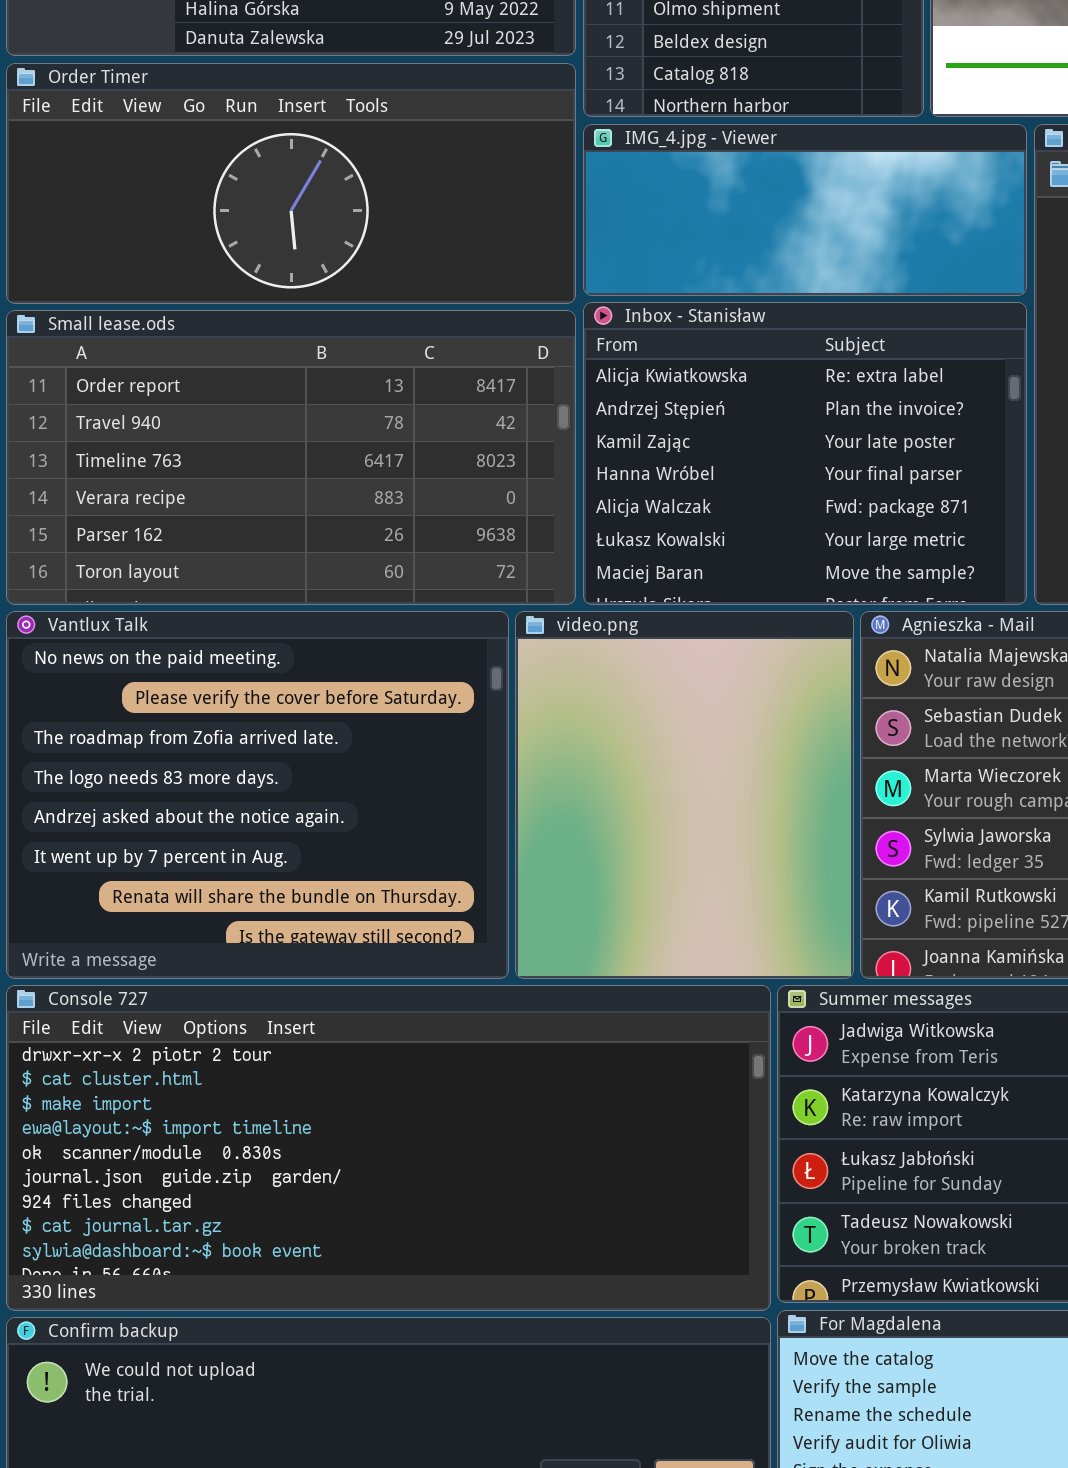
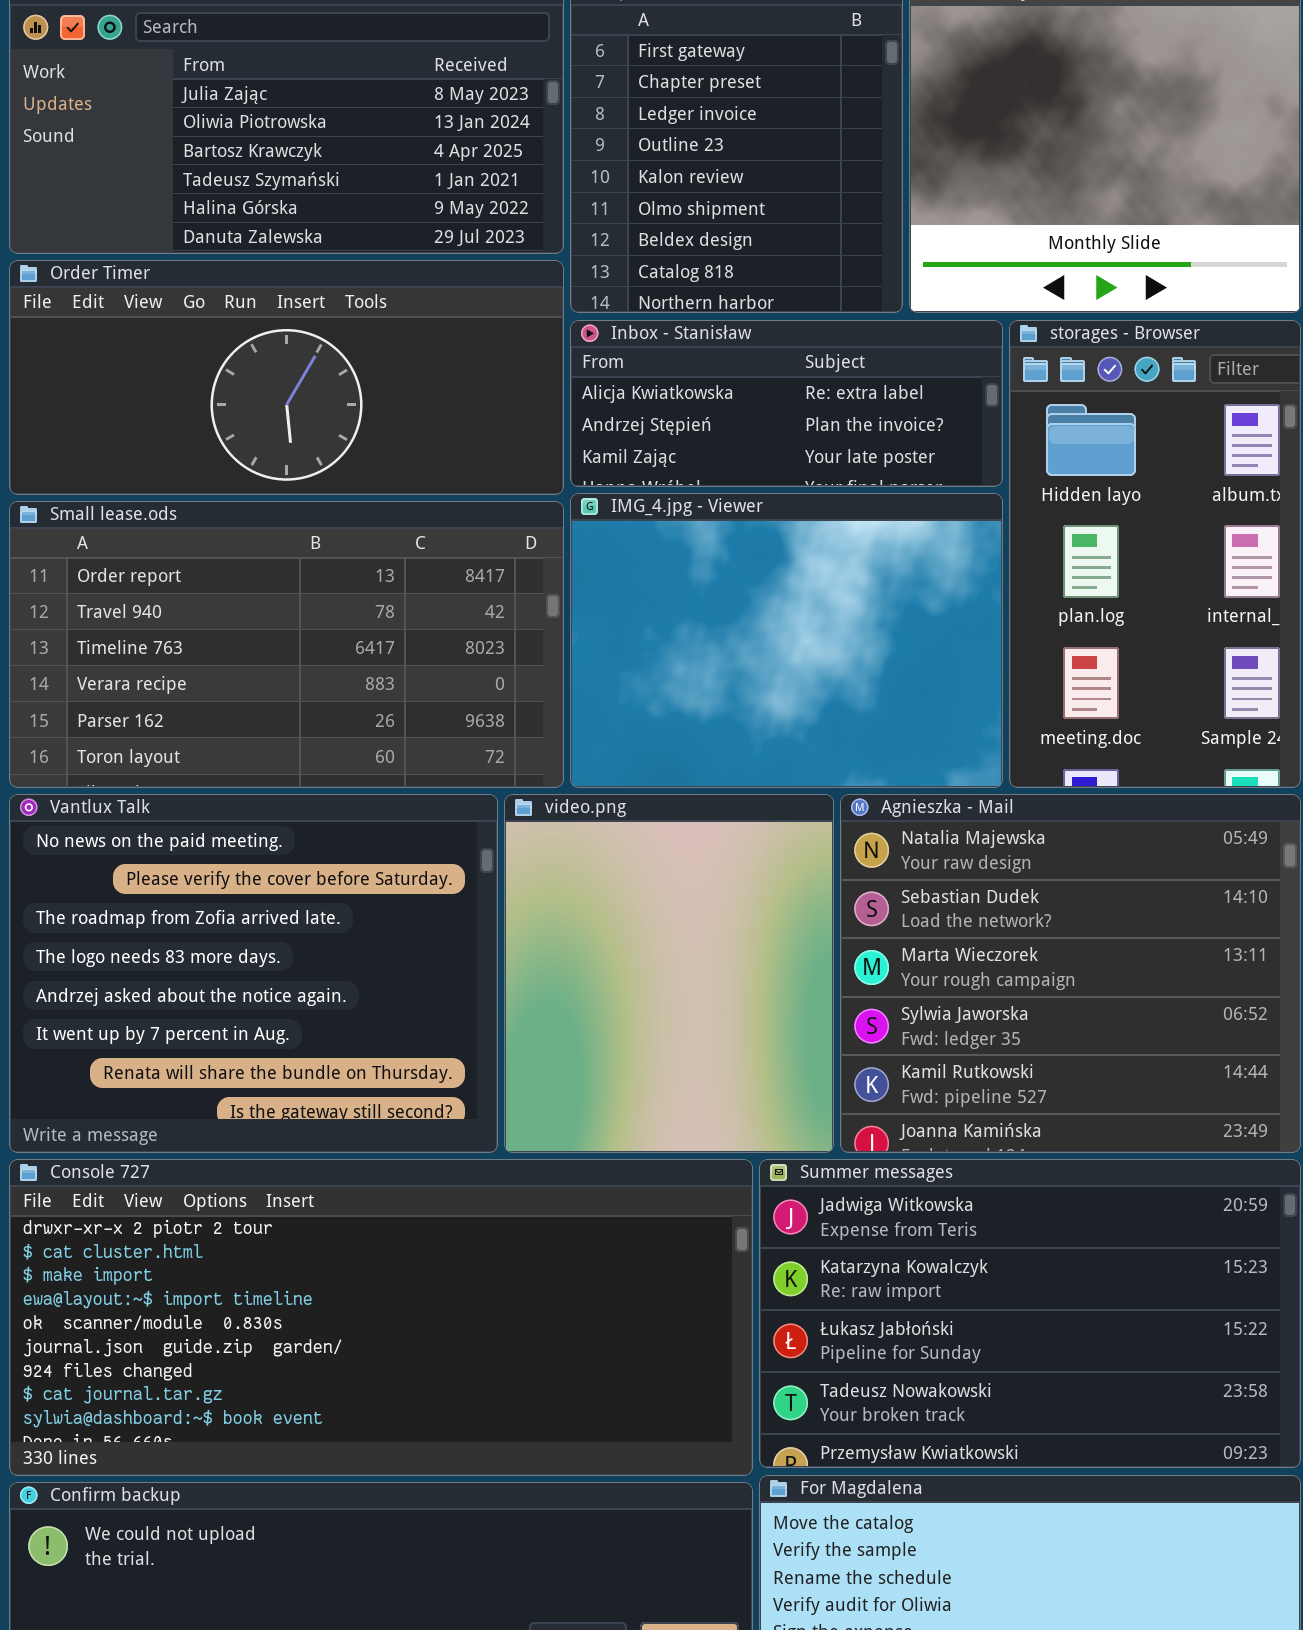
IMG_4.jpg - Viewer: [583,124,1027,296] -> [570,493,1003,788], moved, resized
Inbox - Stanisław: [583,302,1027,605] -> [570,320,1003,487], moved, resized

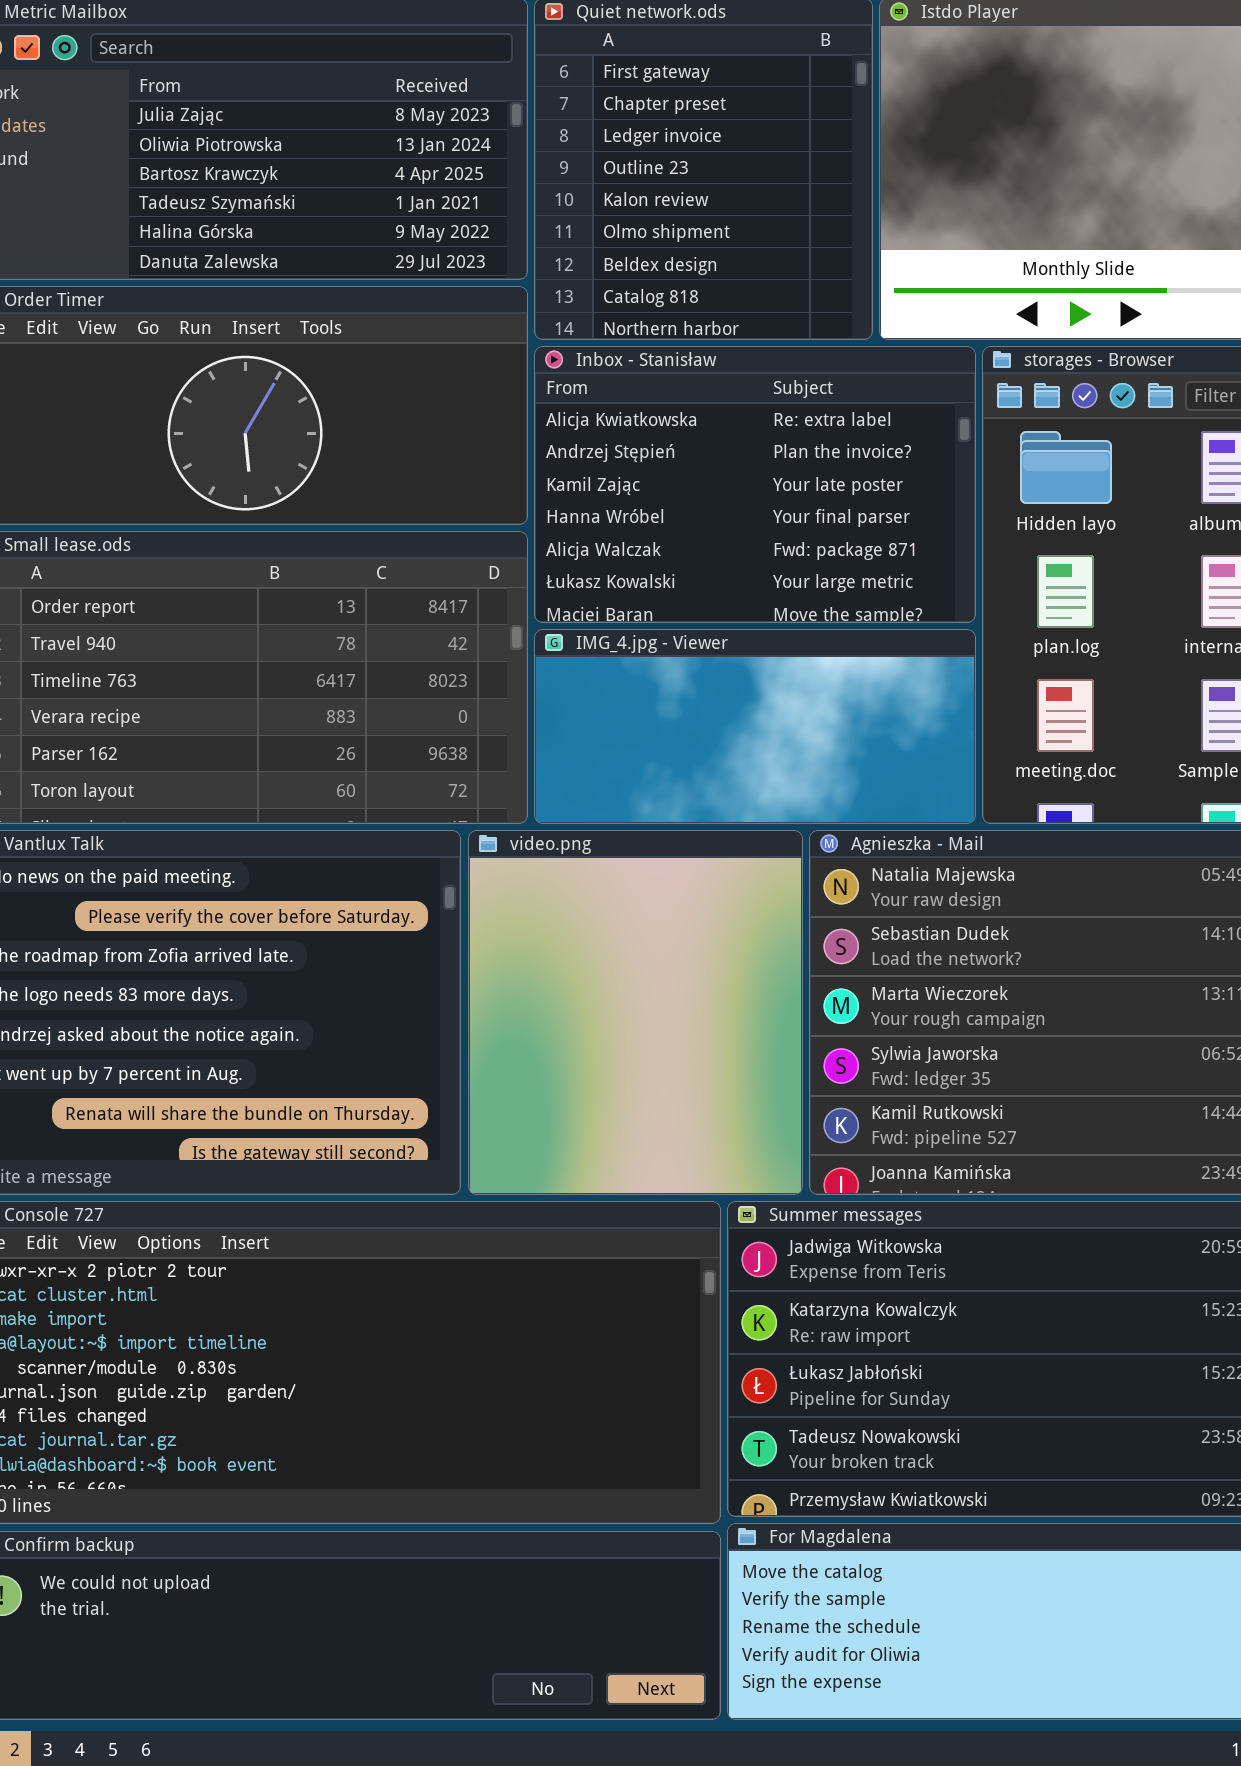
Inbox - Stanisław: [570,320,1003,487] -> [534,346,976,623], resized
IMG_4.jpg - Viewer: [570,493,1003,788] -> [534,629,976,824], resized

